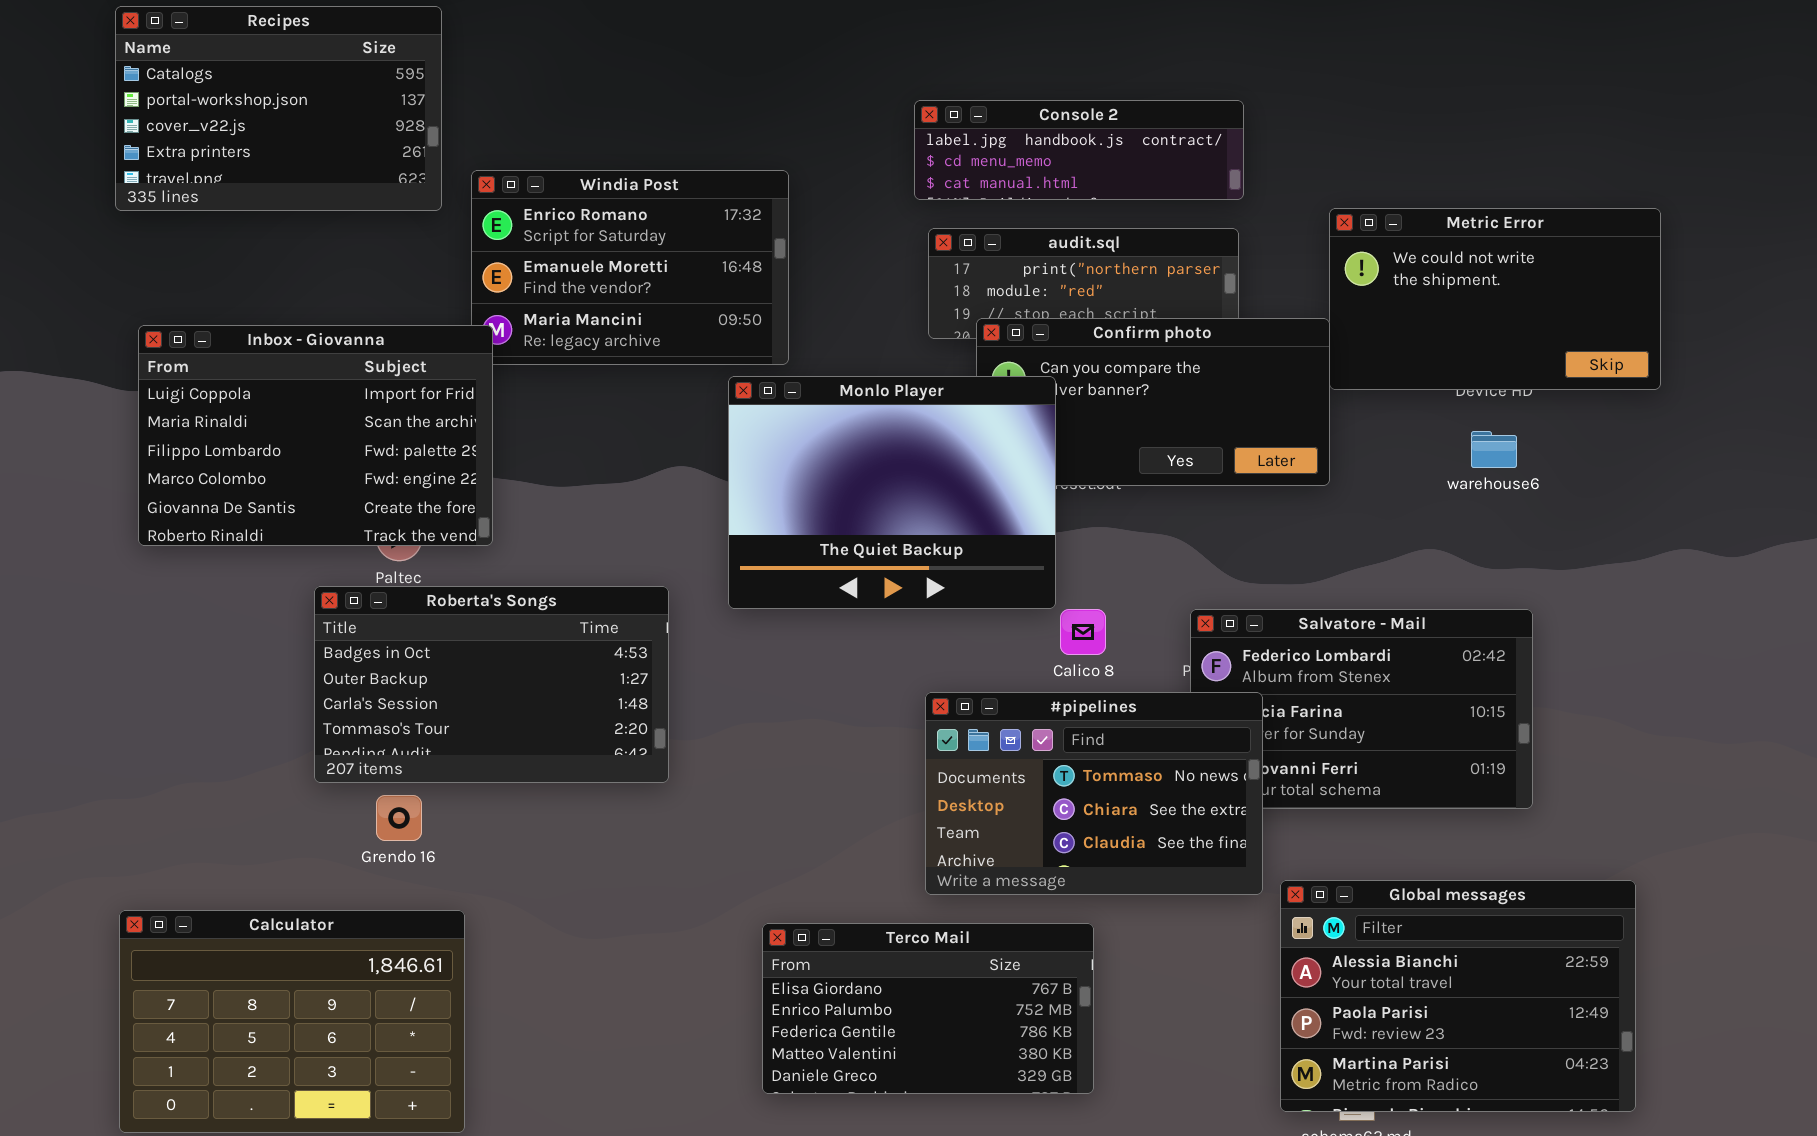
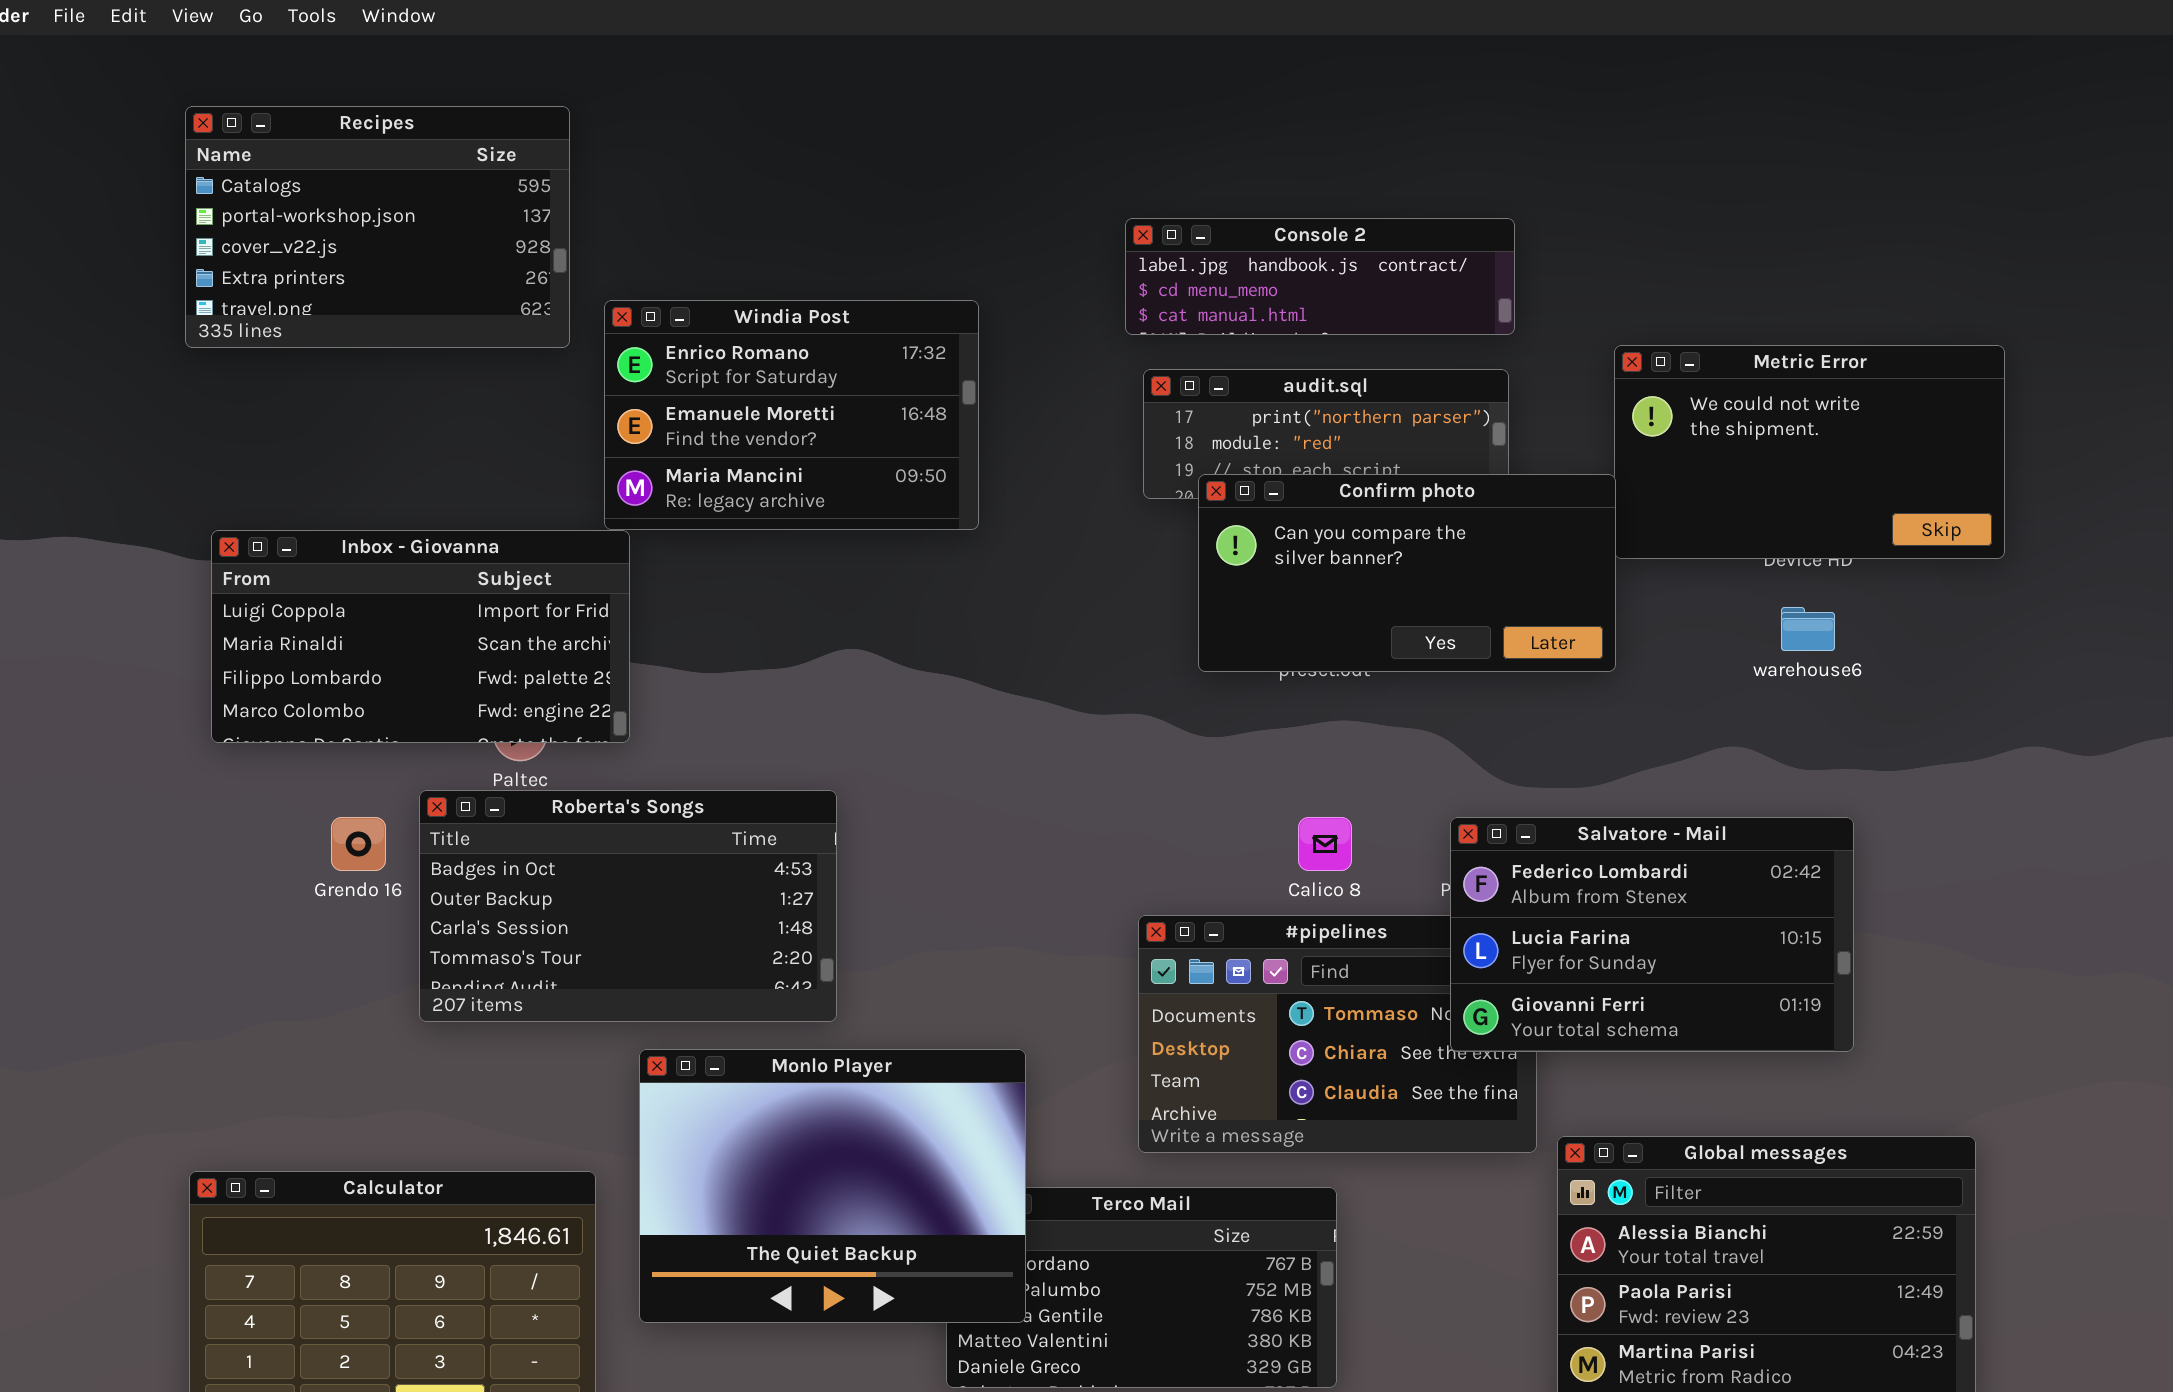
Inbox - Giovanna: [138,325,493,546] -> [211,530,630,743], resized
Monlo Player: [728,376,1056,609] -> [639,1049,1026,1323], moved
Salvatore - Mail: [1190,609,1533,809] -> [1450,817,1854,1052], raised
Grendo 16: [376,795,422,841] -> [331,817,386,871], moved

